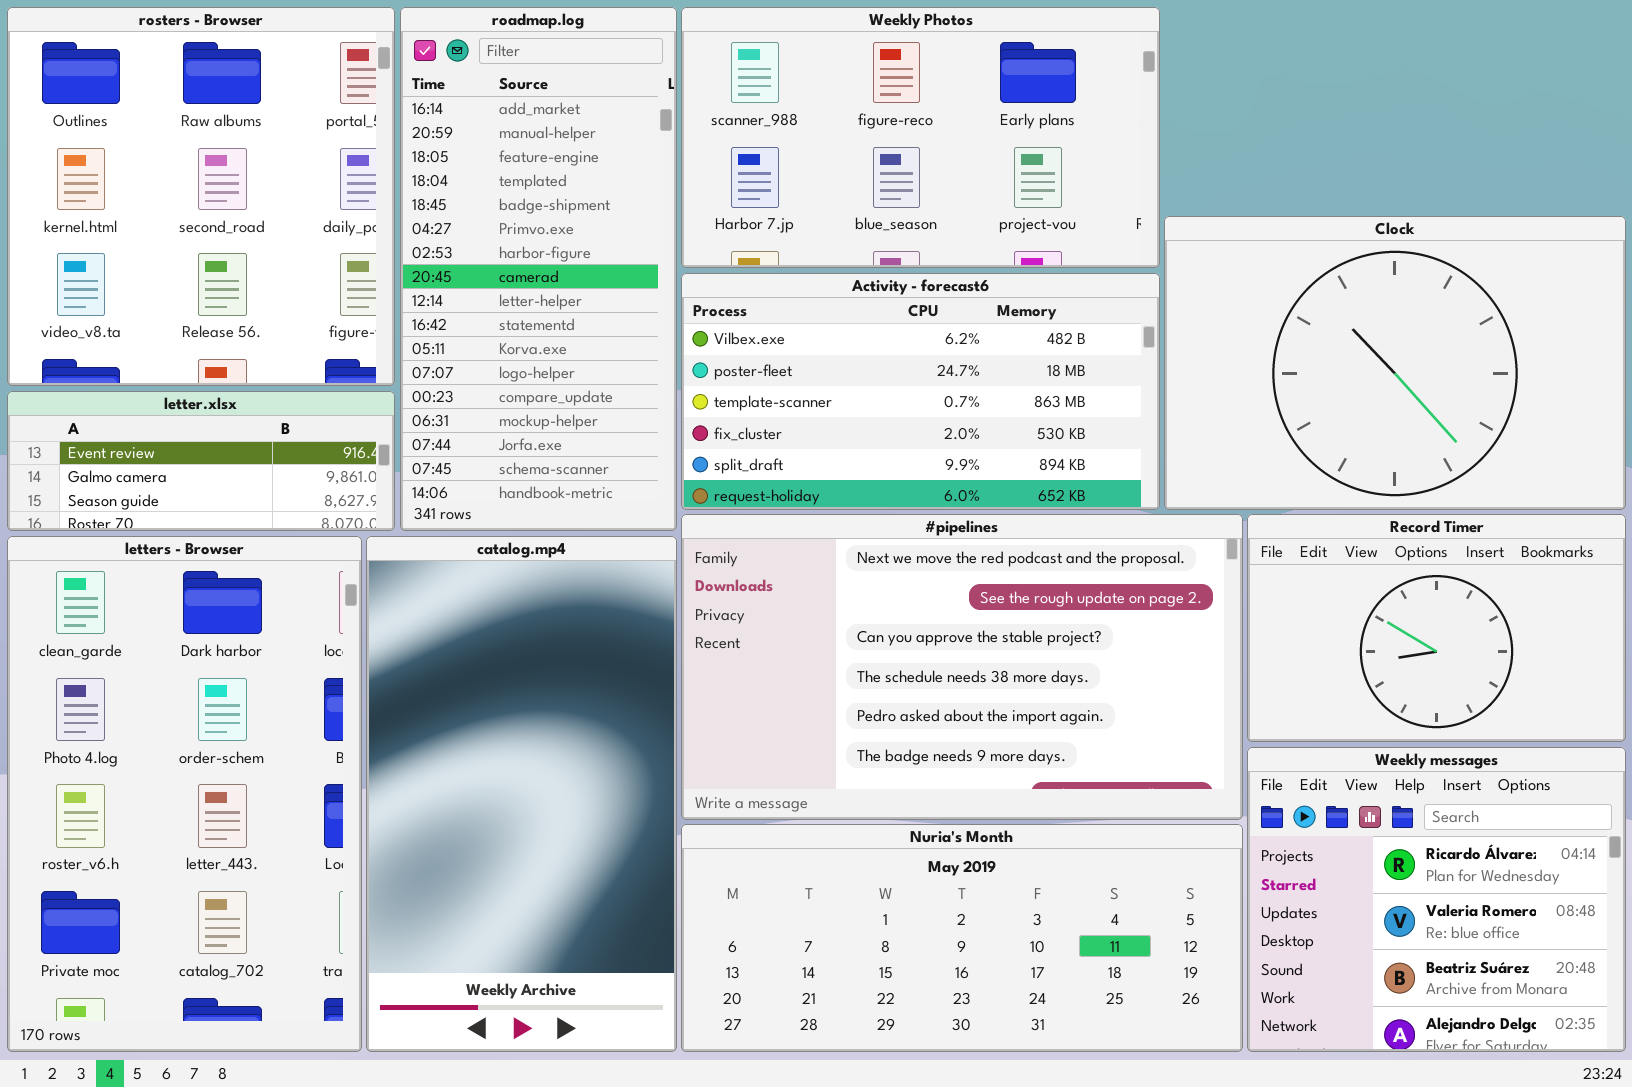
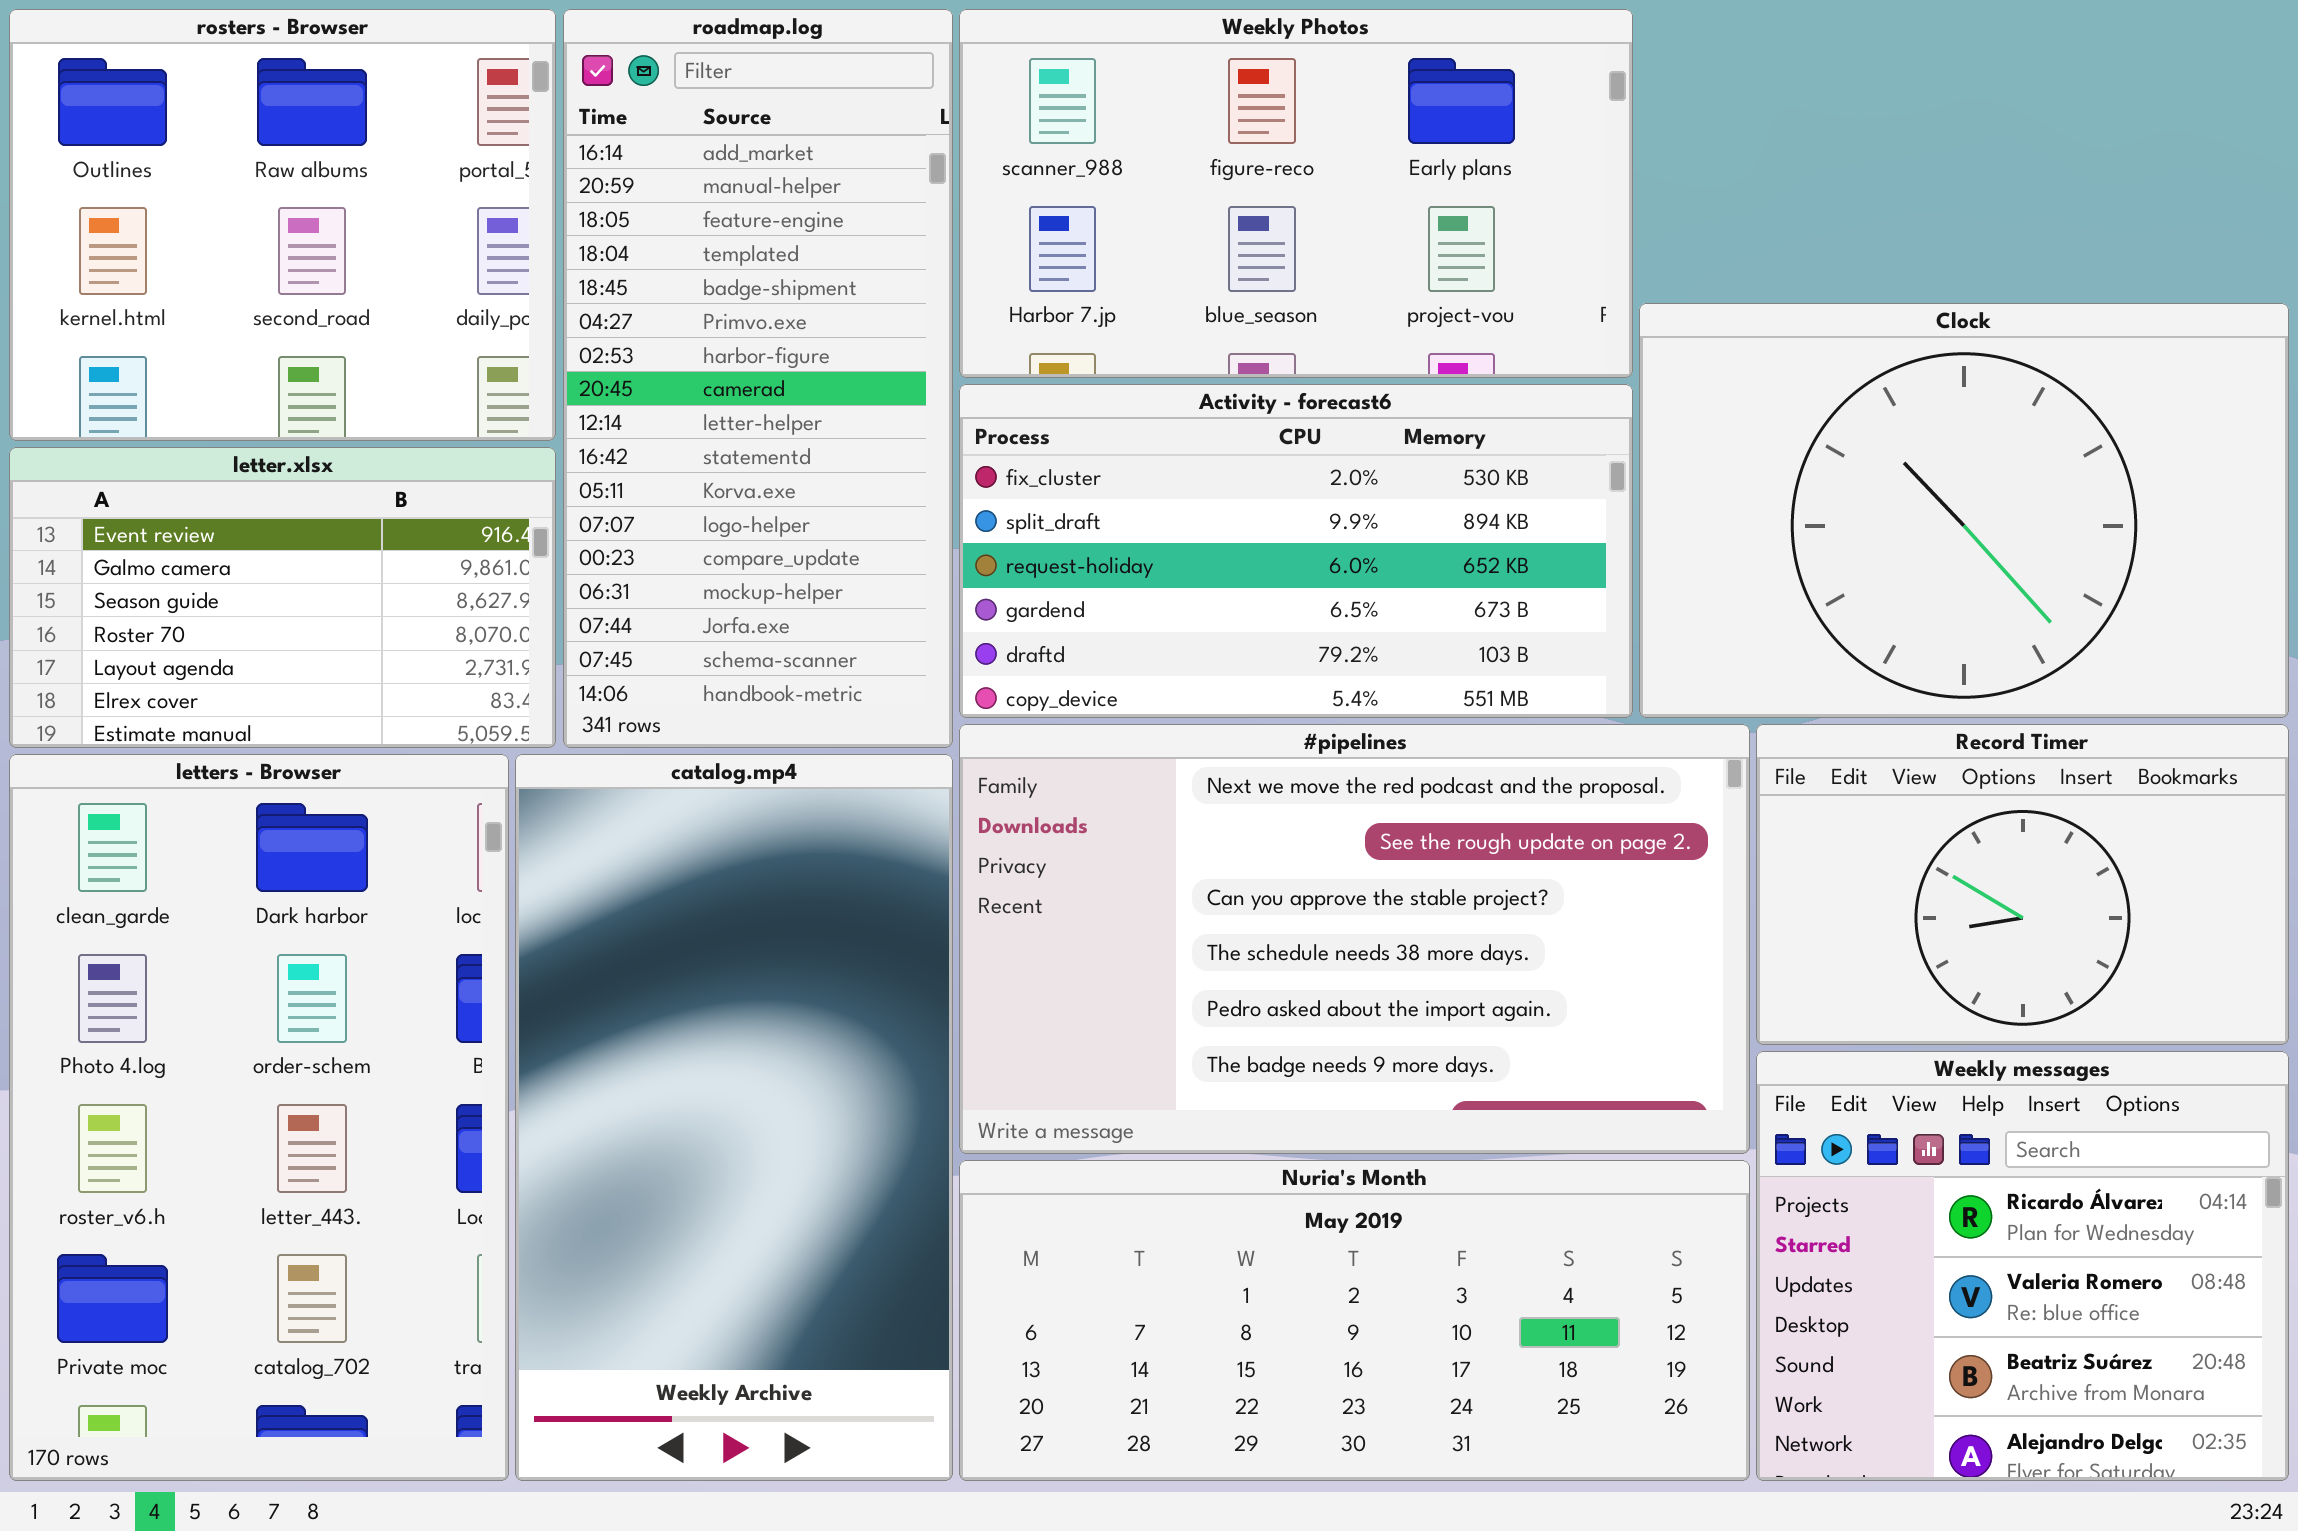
rosters - Browser: [7,7,395,386] -> [9,9,556,441], resized
Activity - forecast6: [681,273,1160,510] -> [959,384,1633,718], scrolled down 3 rows
letter.xlsx: [7,391,395,531] -> [9,447,556,748], resized

